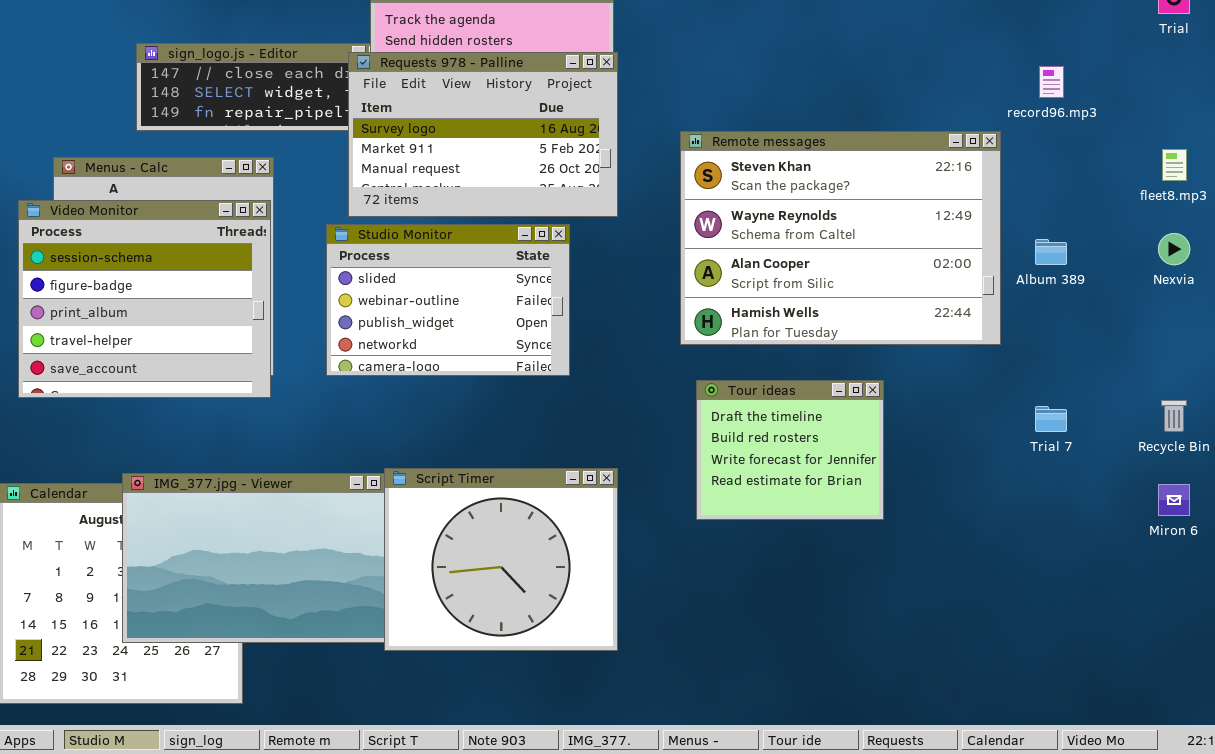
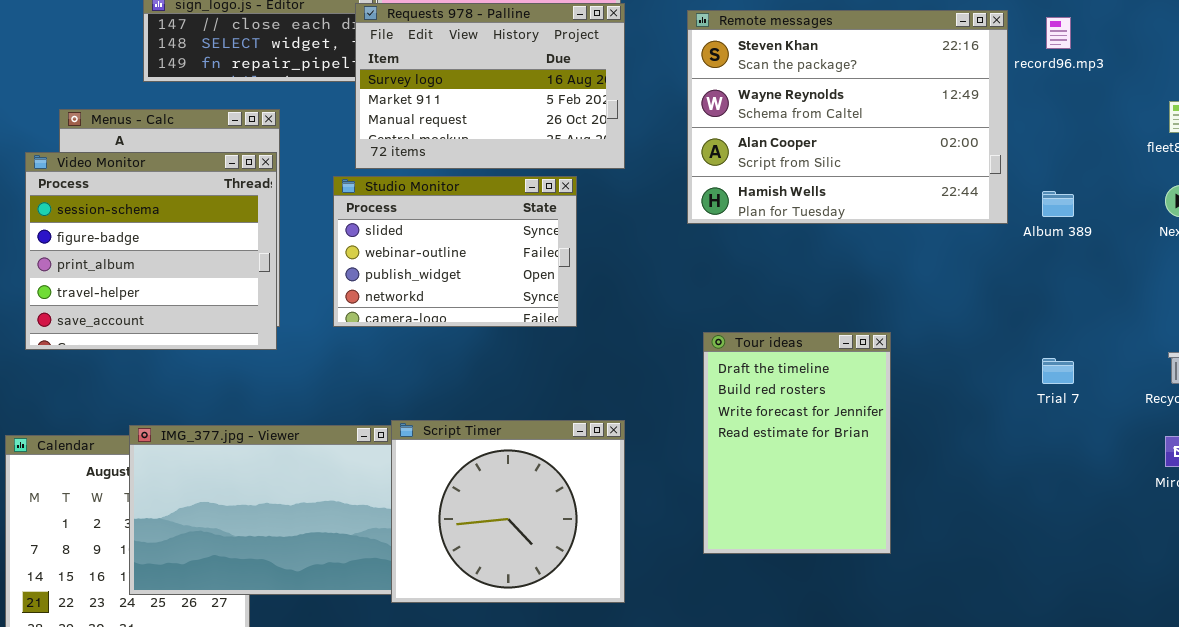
Remote messages: [680,131,1001,345] -> [687,10,1008,224], moved
Tour ideas: [696,380,884,520] -> [703,332,891,554], resized

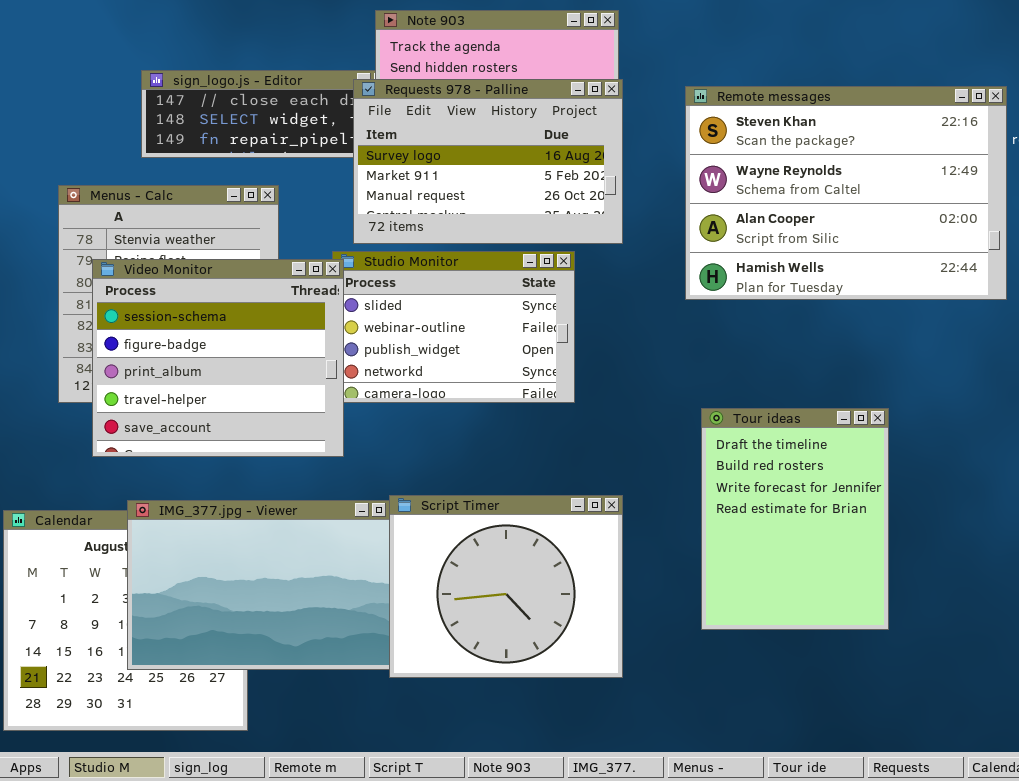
Video Monitor: [25,152,277,350] -> [92,259,344,457], moved

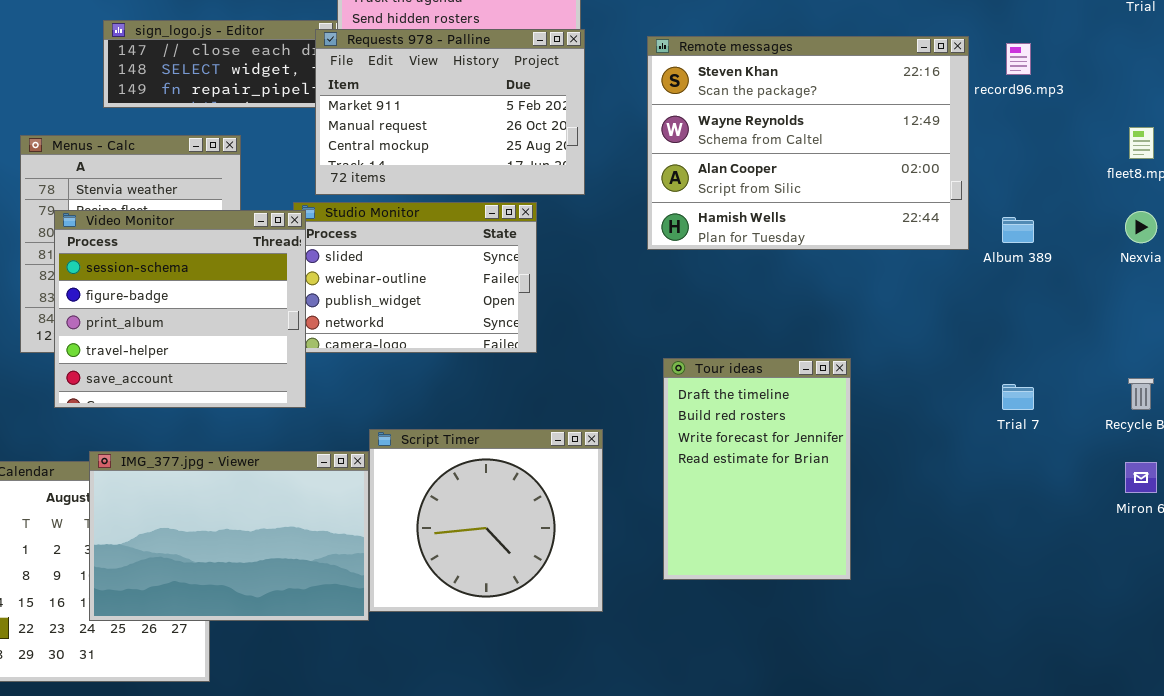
Requests 978 - Palline: [353,79,623,244] -> [315,29,585,195], scrolled down 1 row
Script Timer: [389,495,623,678] -> [369,429,603,612], moved

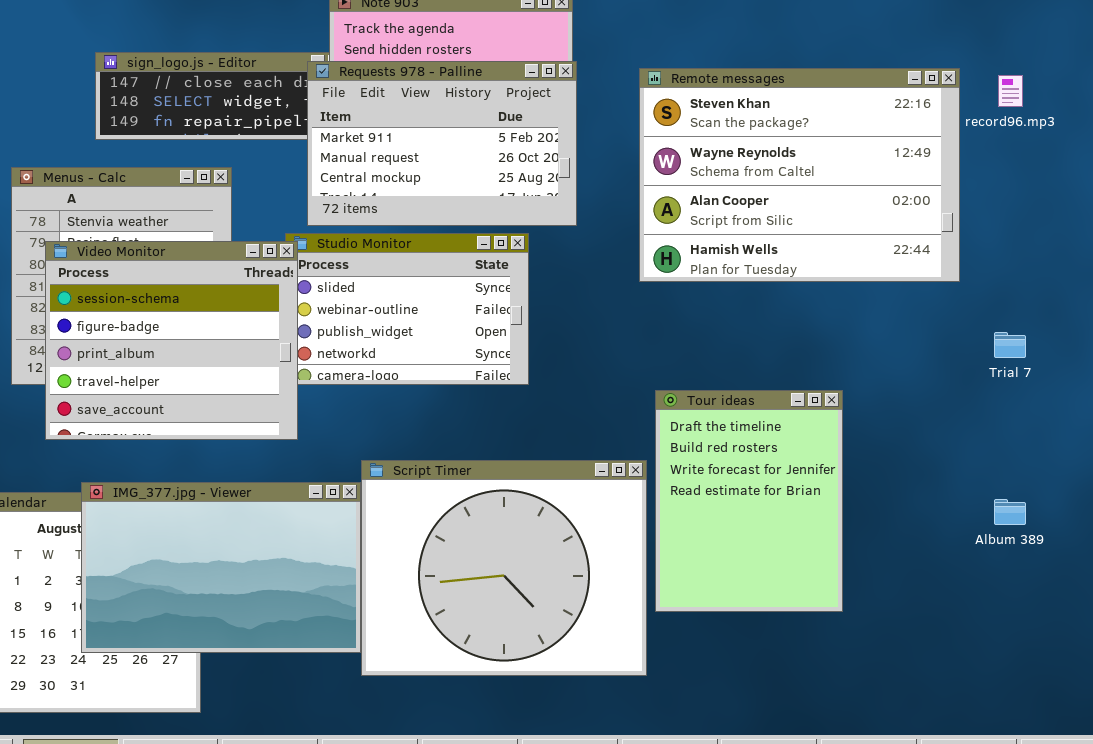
Album 389: [1002,217,1034,243] -> [994,499,1026,525], moved
Trial 7: [1002,384,1034,410] -> [994,332,1026,358], moved
Script Timer: [369,429,603,612] -> [361,460,647,676], resized

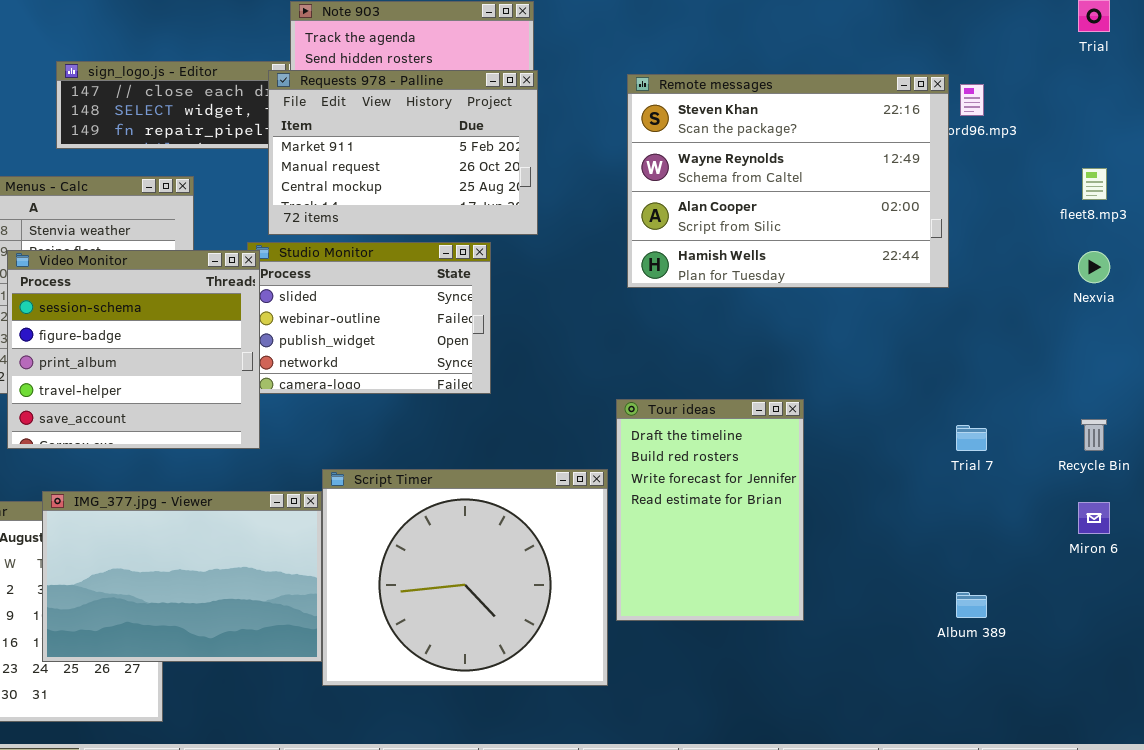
Remote messages: [639,68,960,282] -> [627,74,949,288], moved
Trial 7: [994,332,1026,358] -> [956,425,987,451], moved
Album 389: [994,499,1026,525] -> [956,592,987,618], moved

